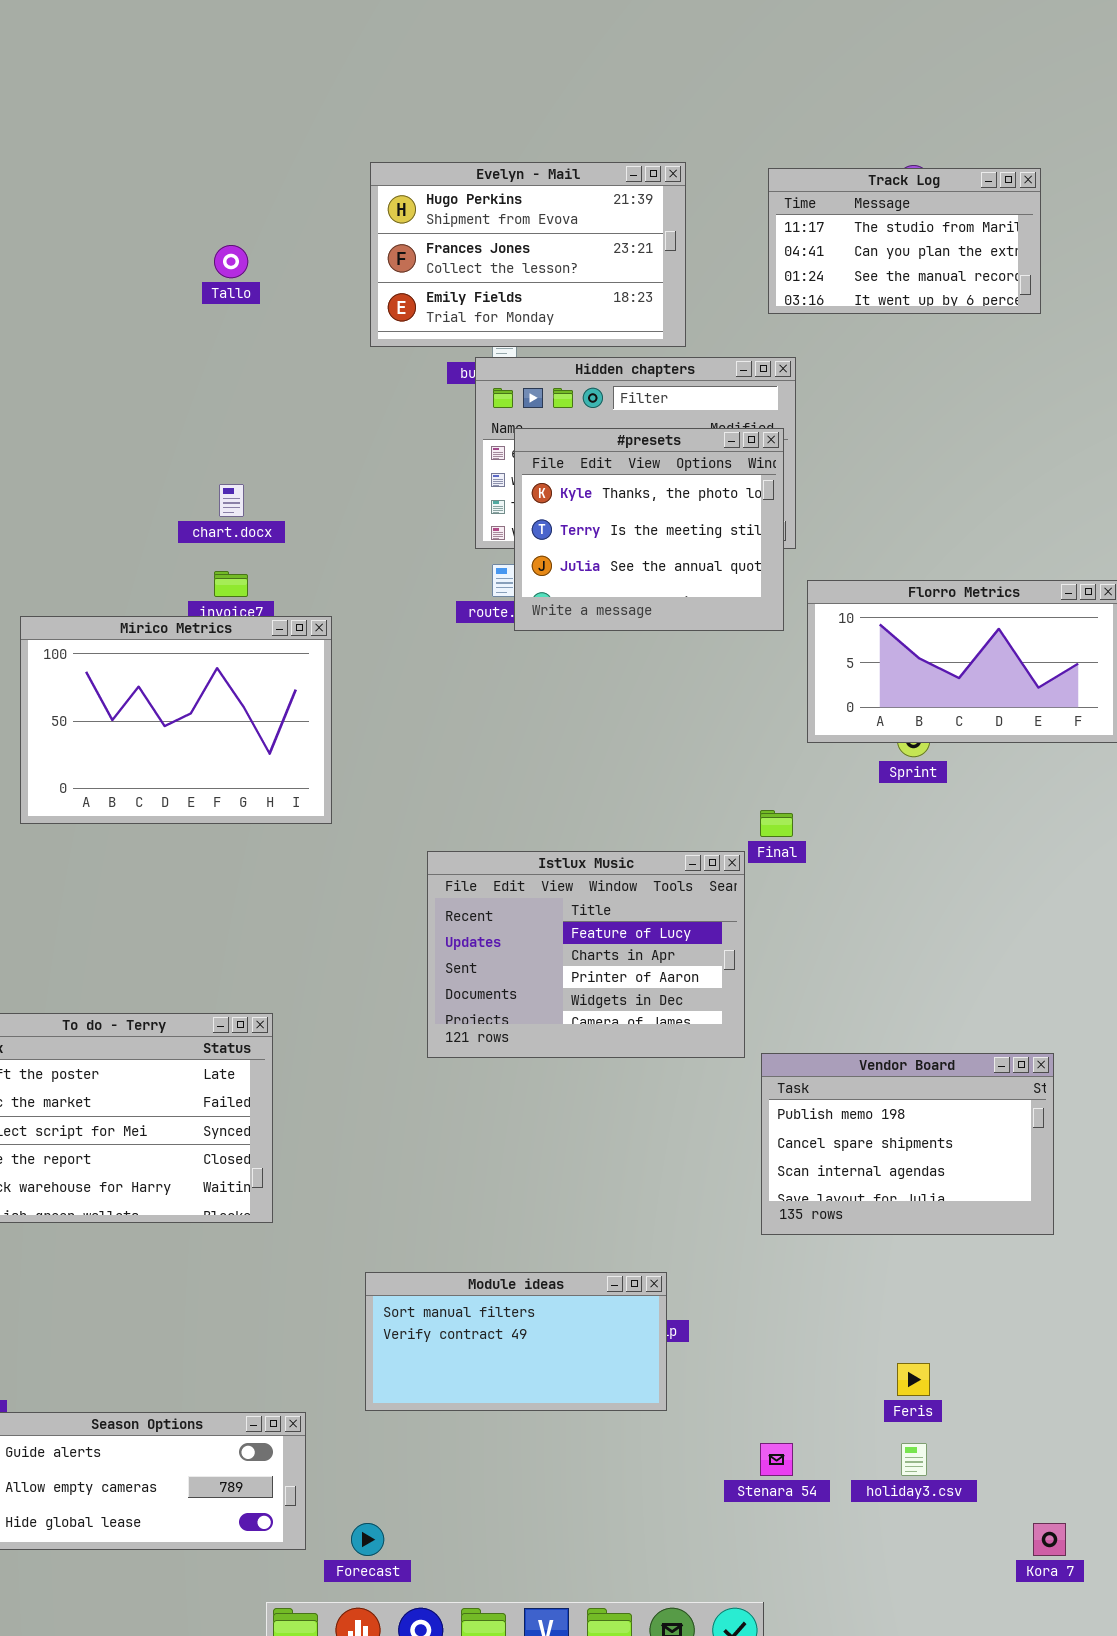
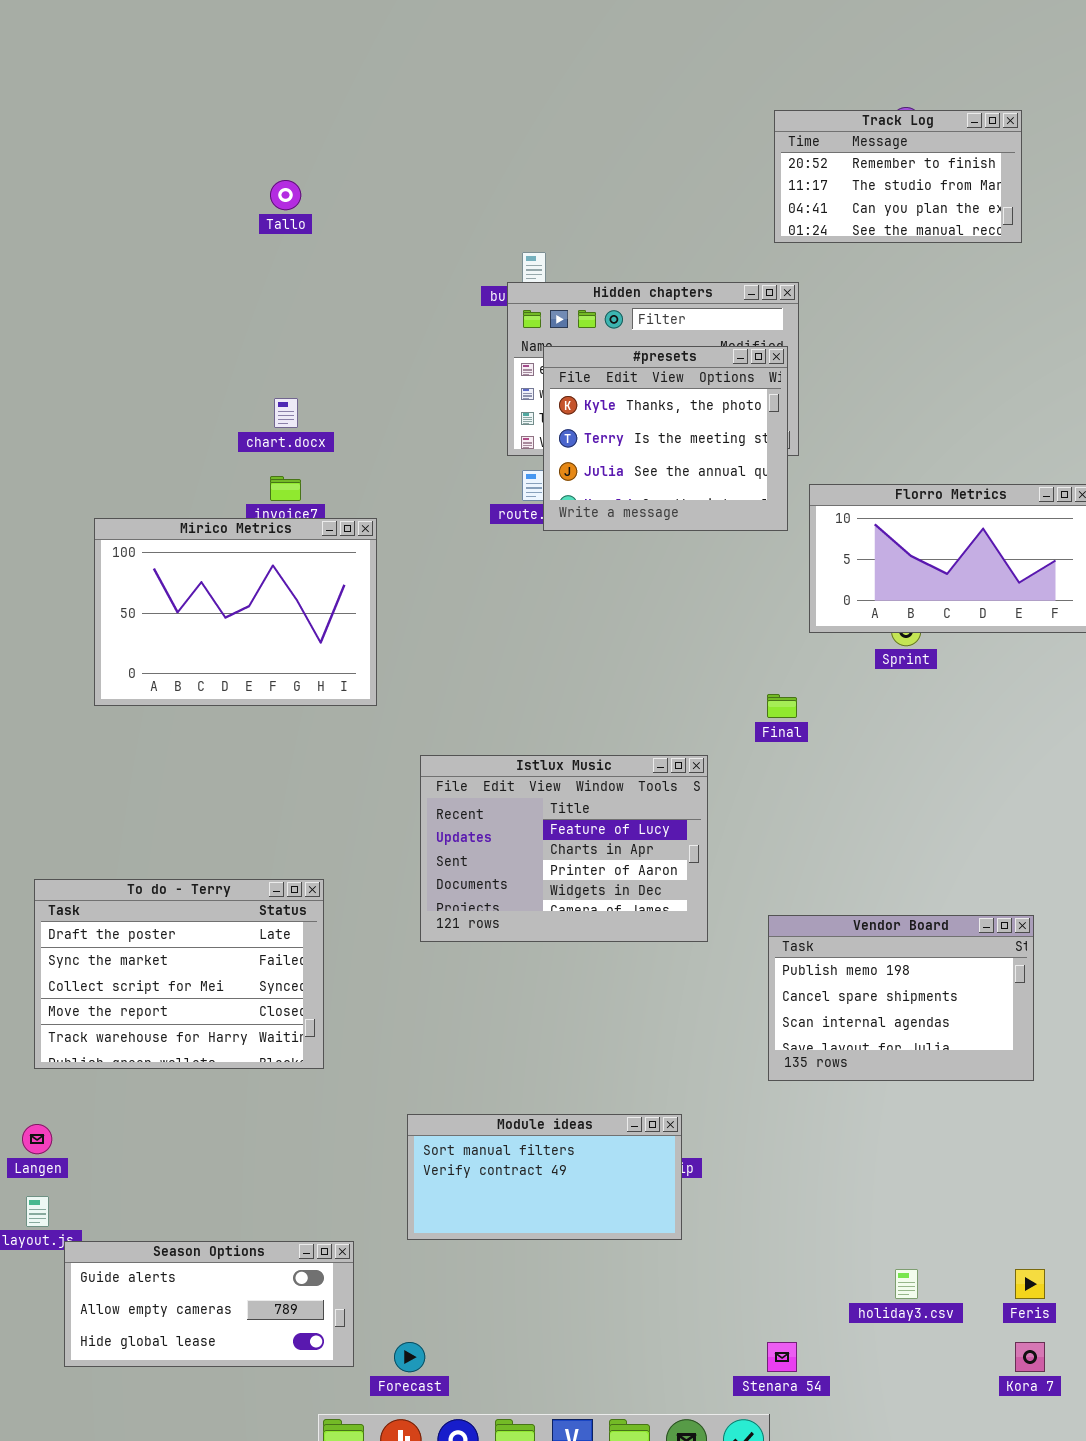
Evelyn - Mail: [370,162,686,347] -> none, closed
Track Log: [768,168,1041,314] -> [774,110,1022,243], scrolled up 1 row
Istlux Music: [427,851,745,1058] -> [420,755,708,942], moved
Feris: [897,1363,930,1396] -> [1015,1269,1045,1299], moved
Stenara 54: [760,1443,793,1476] -> [767,1342,797,1372], moved

